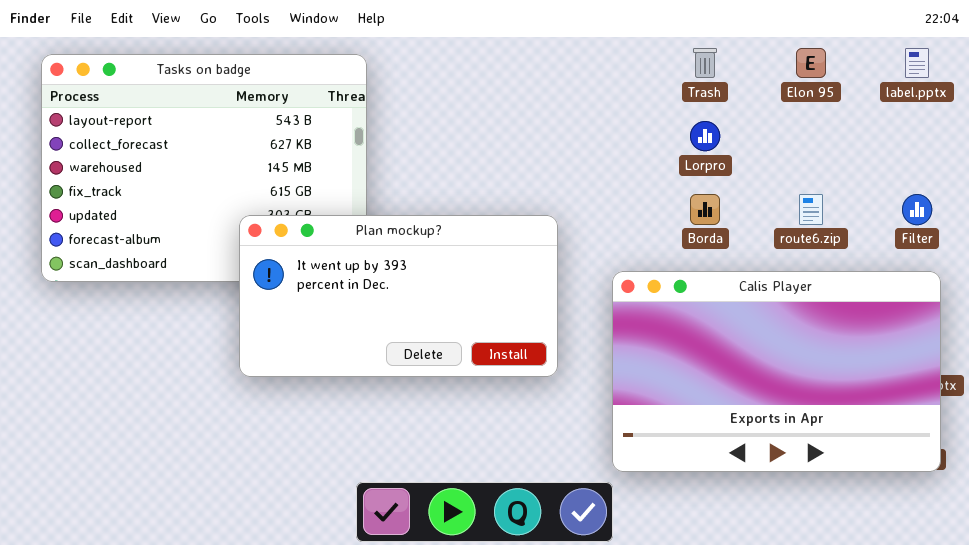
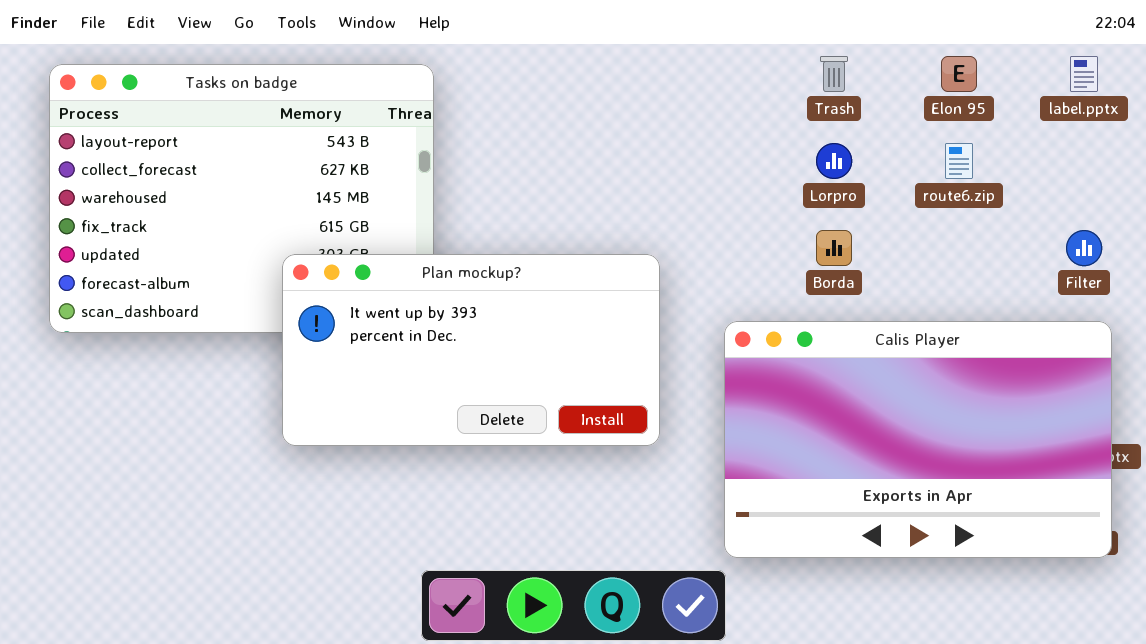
route6.zip: [799,194,823,225] -> [945,143,973,179], moved

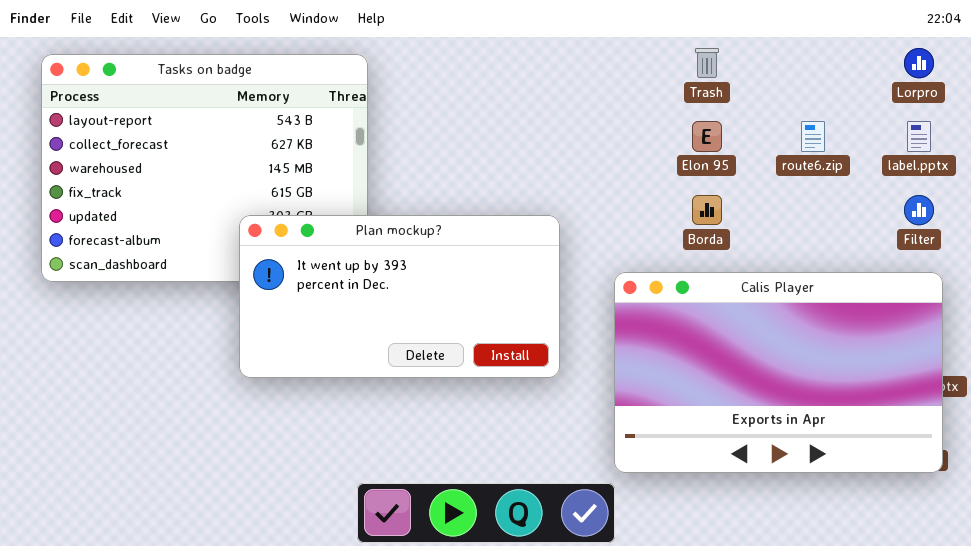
Elon 95: [941,56,977,92] -> [692,121,722,152], moved
label.pptx: [1070,56,1098,92] -> [907,121,931,152], moved
Lorpro: [816,143,852,179] -> [904,48,934,78], moved

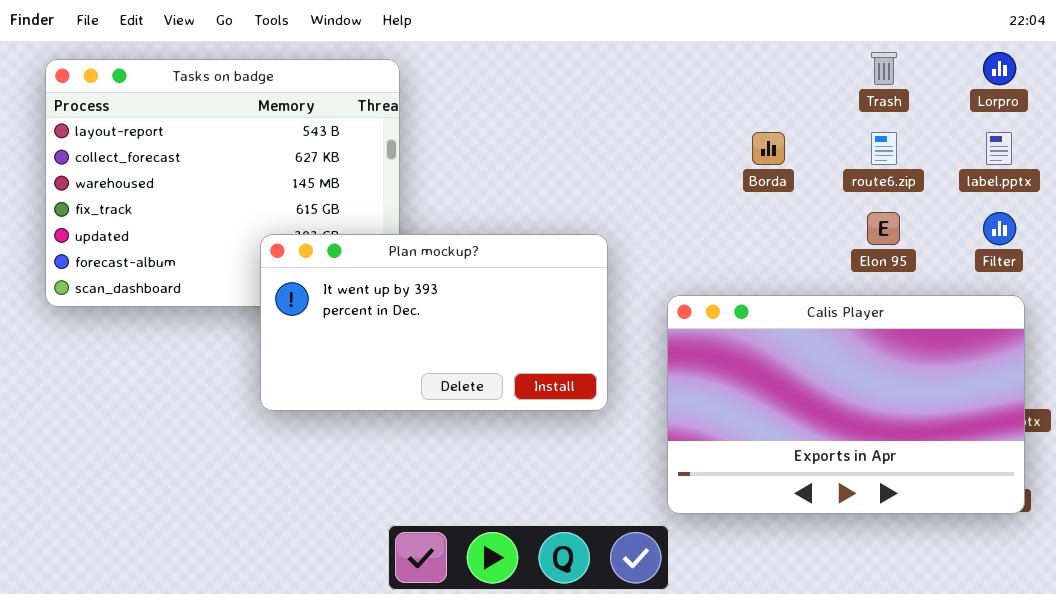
Trash: [695,48,719,78] -> [871,52,897,85], moved
Elon 95: [692,121,722,152] -> [867,212,900,245], moved
Borda: [692,195,722,225] -> [752,132,785,165], moved

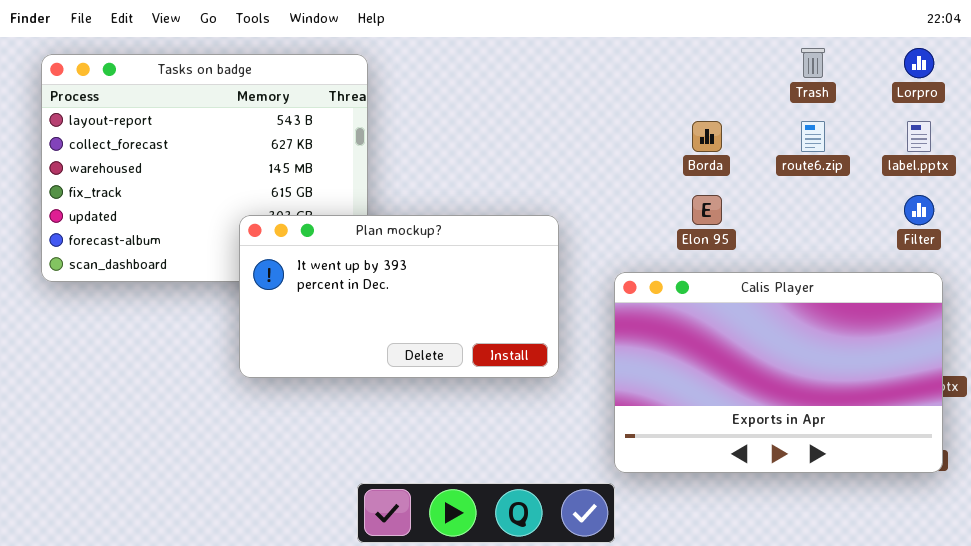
Elon 95: [867,212,900,245] -> [692,195,722,225], moved

